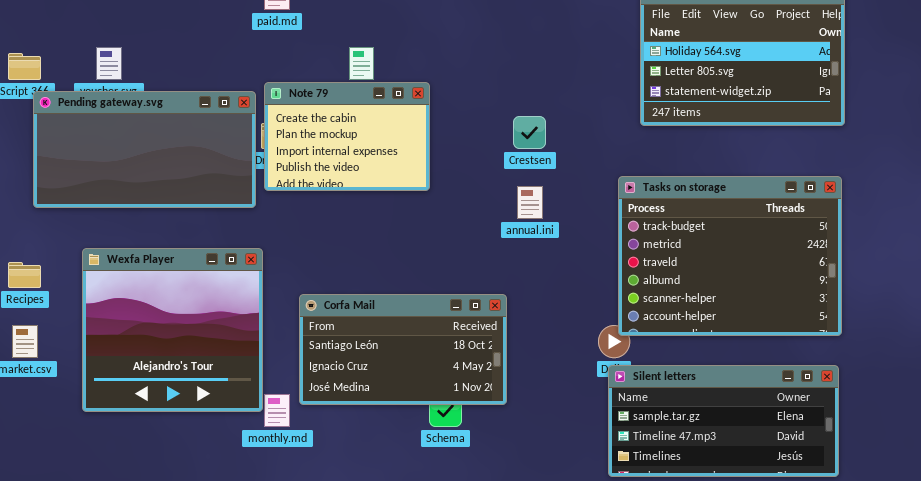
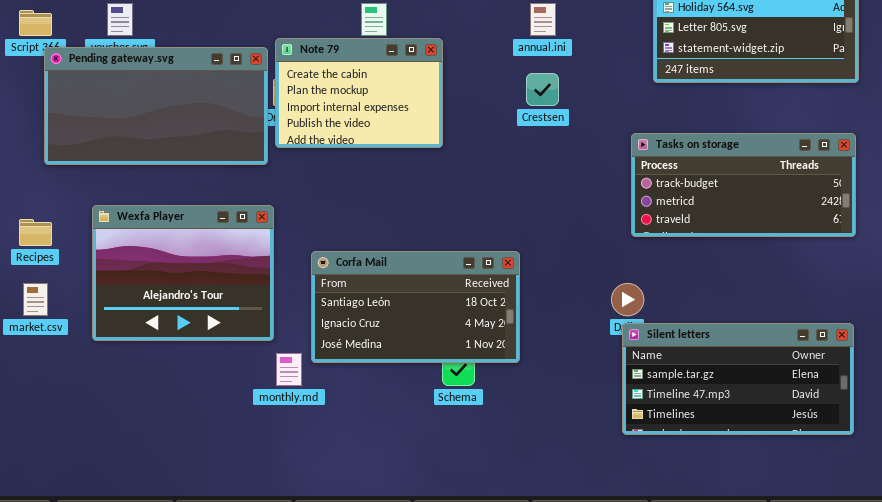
Tasks on storage: [618,176,842,336] -> [631,133,856,237], resized
annual.ini: [517,186,543,219] -> [530,3,556,36], moved
Wexfa Player: [82,248,263,412] -> [92,205,274,341], resized

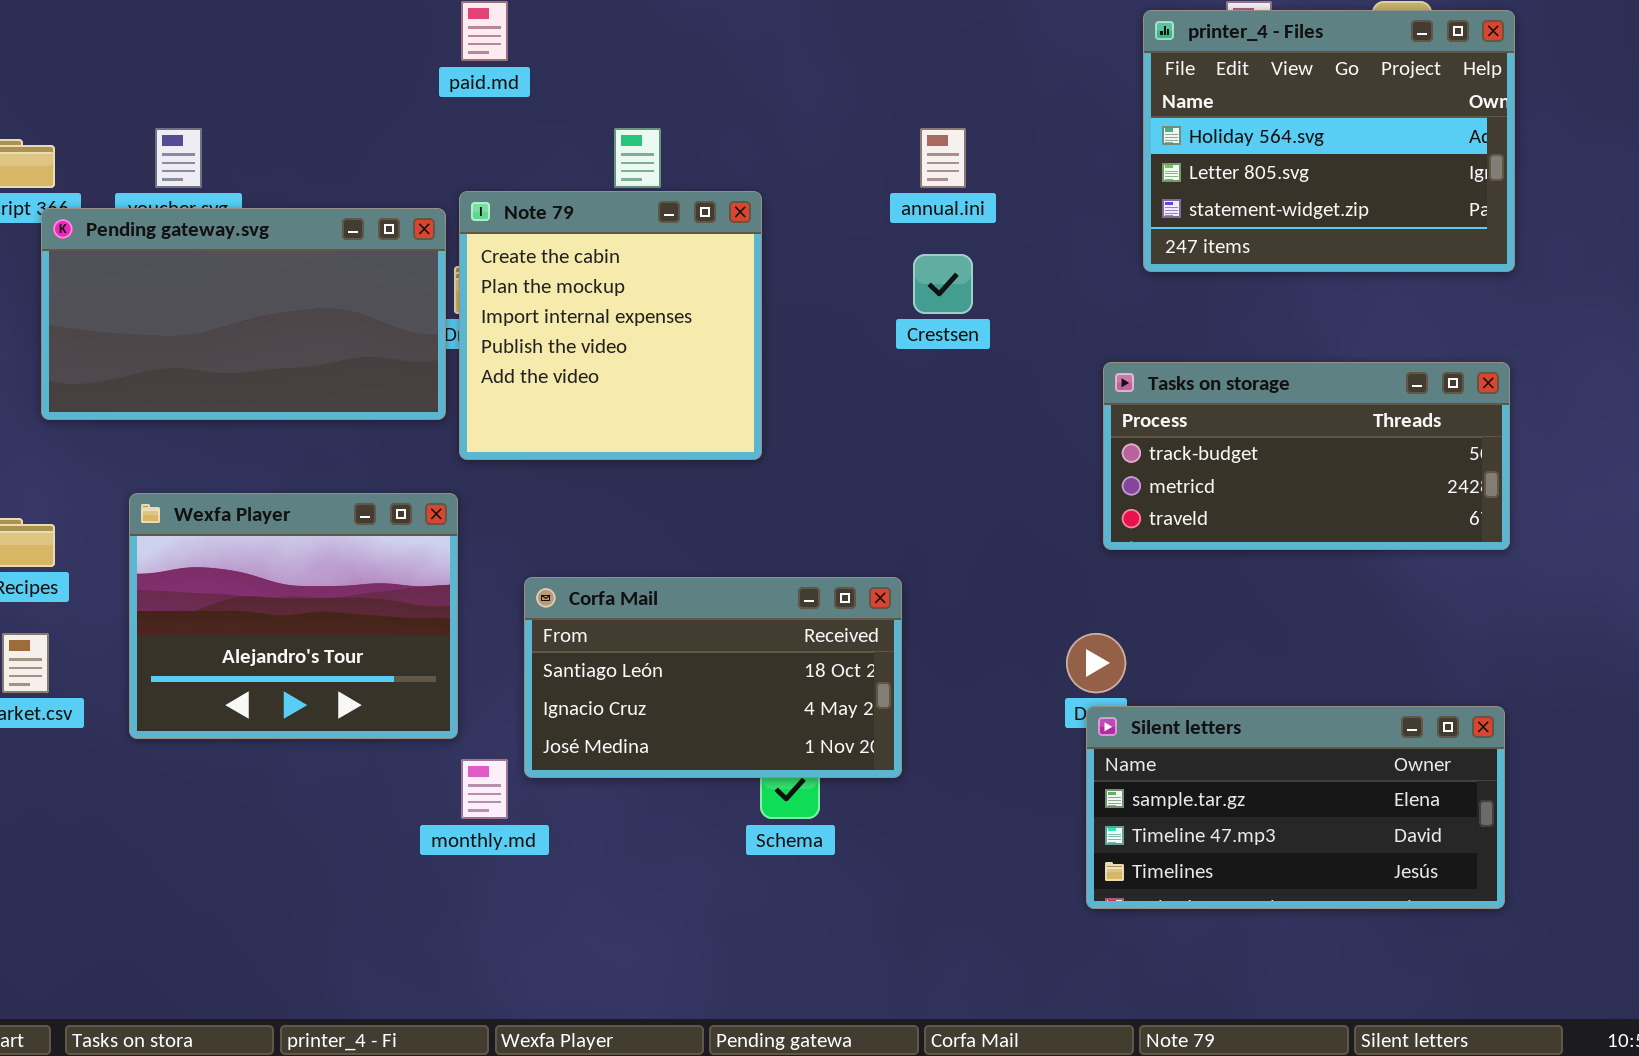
Note 79: [275,38,443,148] -> [459,191,762,460], resized

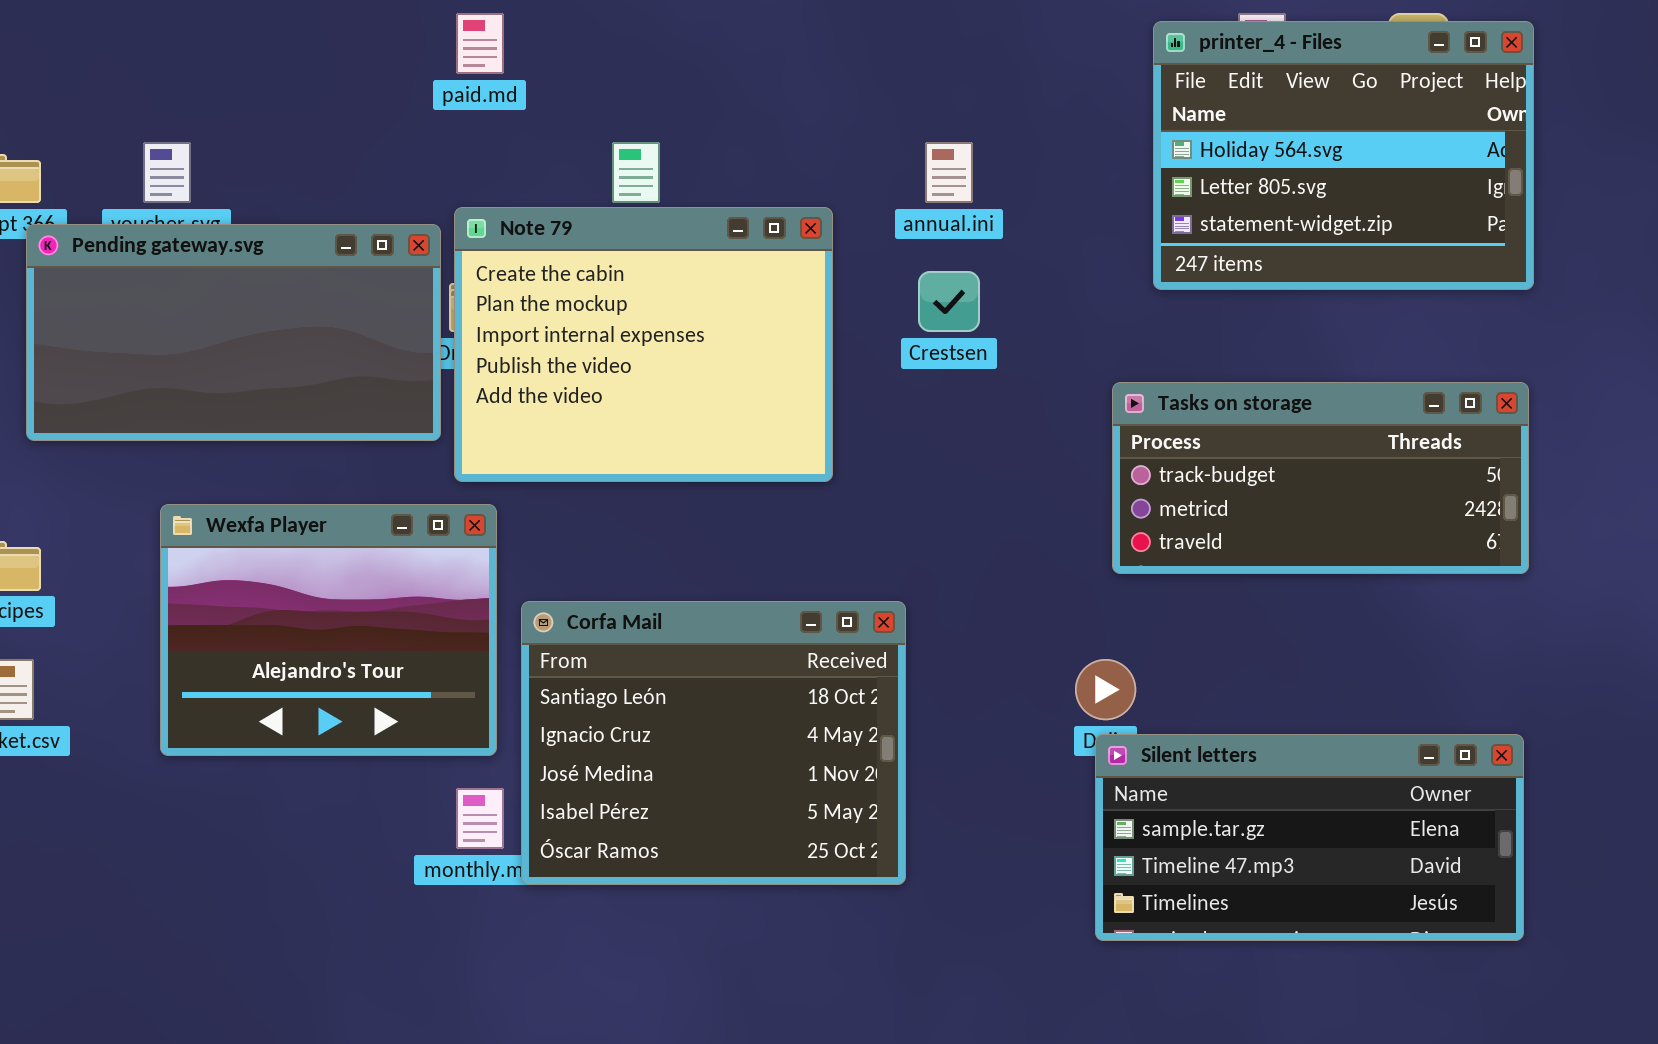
Note 79: [459,191,762,460] -> [454,207,833,482], resized
Wexfa Player: [129,493,458,739] -> [160,504,497,756], moved
Corfa Mail: [524,577,902,778] -> [521,601,906,885], resized

